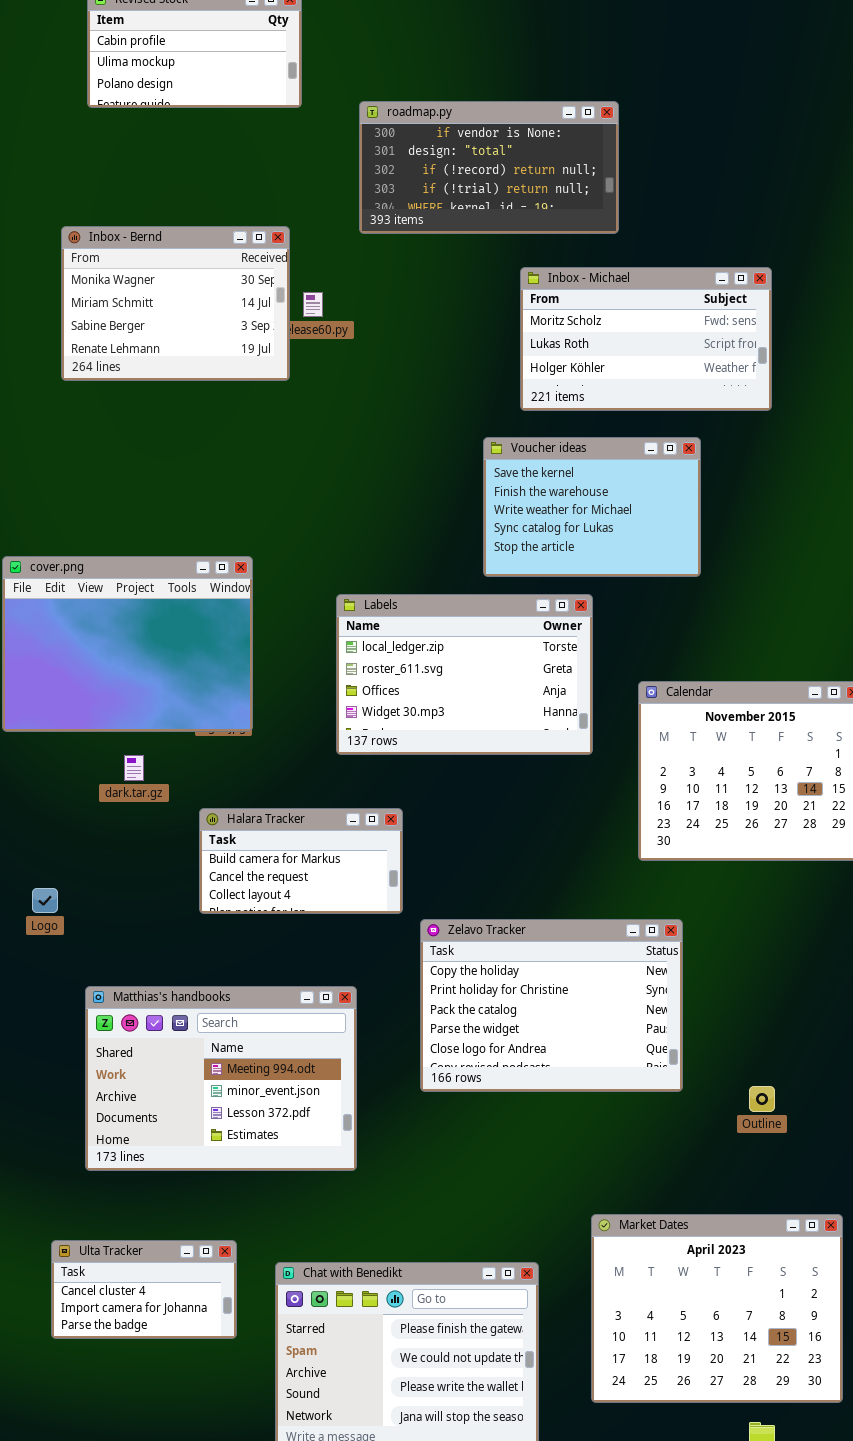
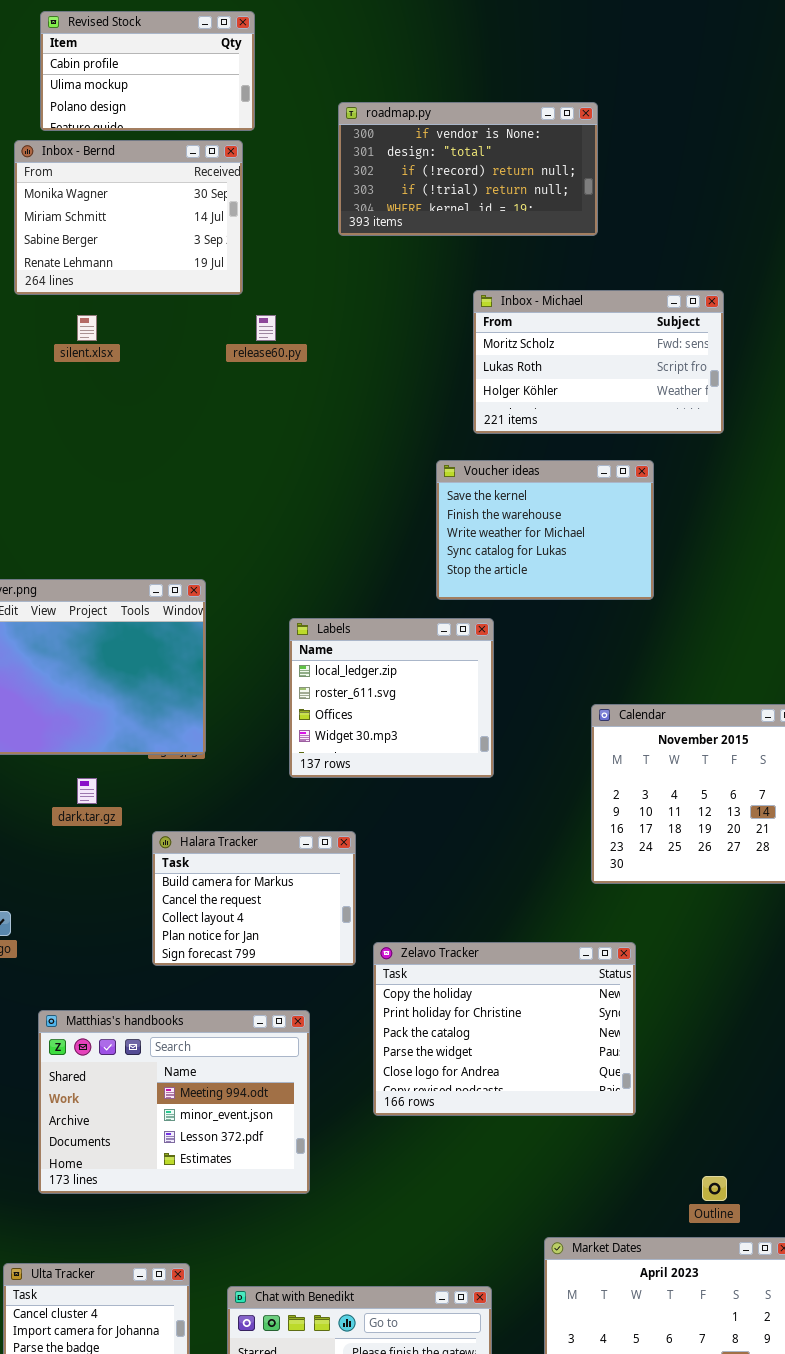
roadmap.py: [359,101,619,234] -> [338,102,598,236], moved
Inbox - Bernd: [61,226,290,381] -> [14,140,243,295], moved
Labels: [336,594,593,755] -> [289,618,494,778], resized
Halara Tracker: [199,808,403,914] -> [152,831,356,966], resized
Outline: [749,1086,775,1112] -> [702,1176,727,1201], moved

